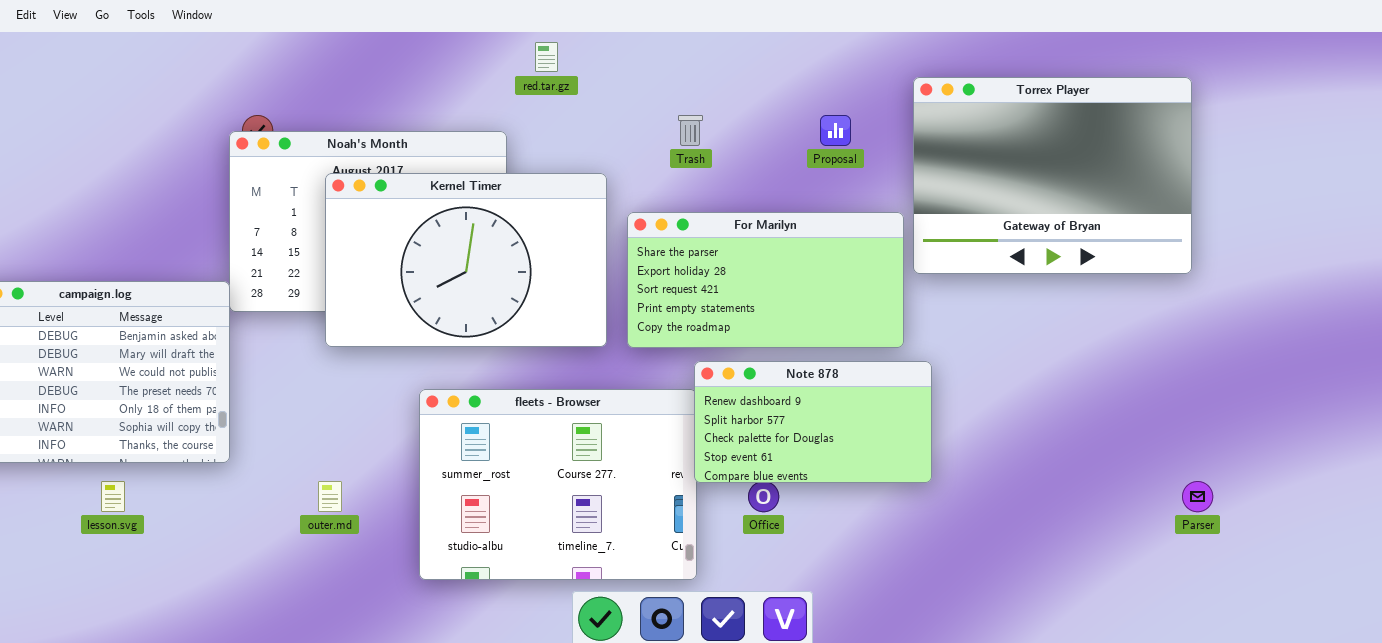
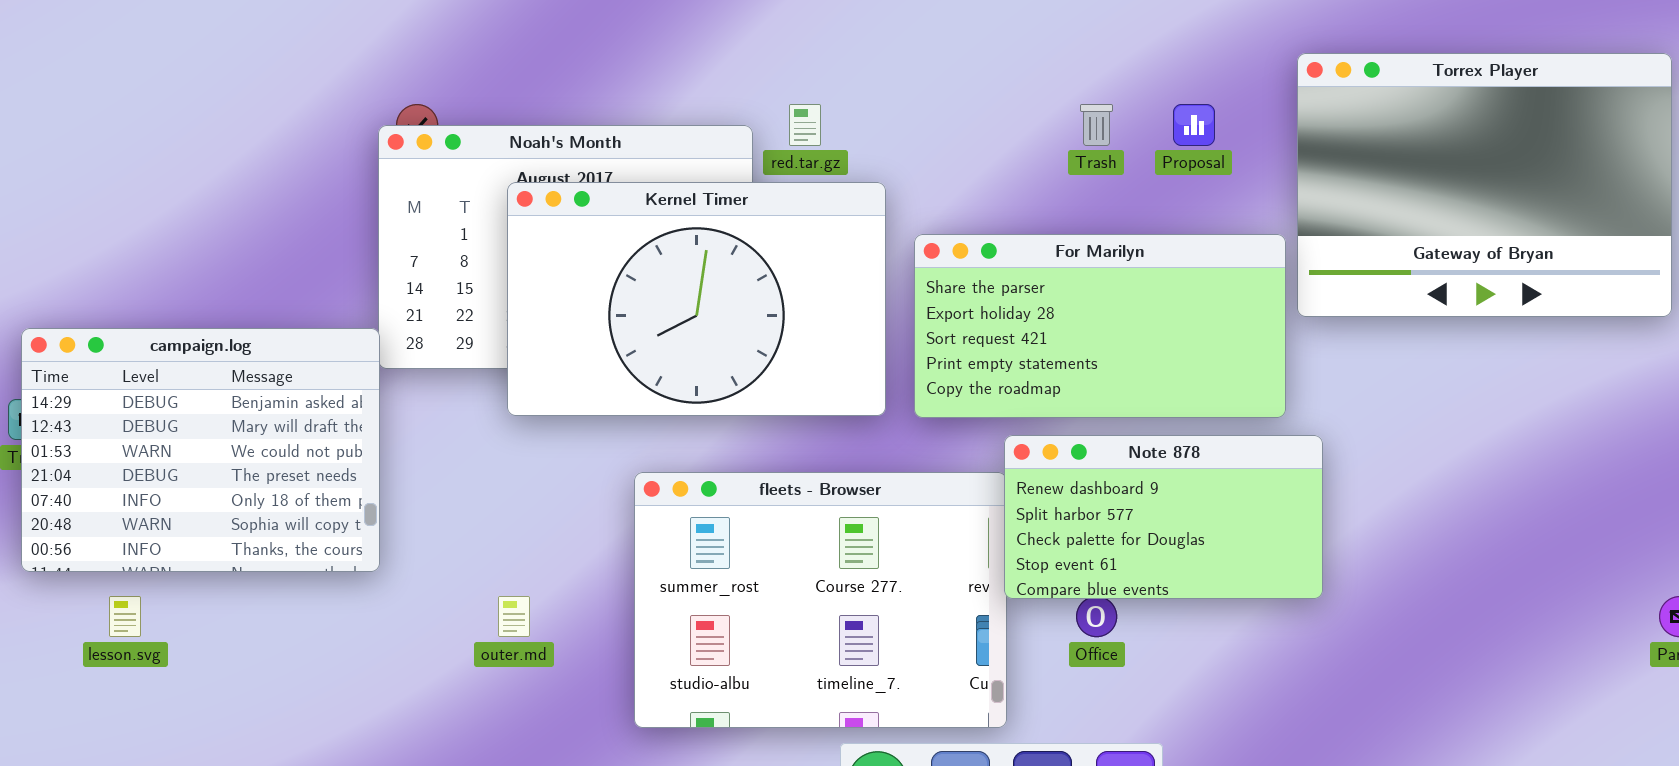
red.tar.gz: [535,42,558,72] -> [789,104,821,146], moved
Trash: [678,115,703,146] -> [1080,104,1113,146], moved
lesson.svg: [101,481,125,512] -> [109,596,141,637], moved

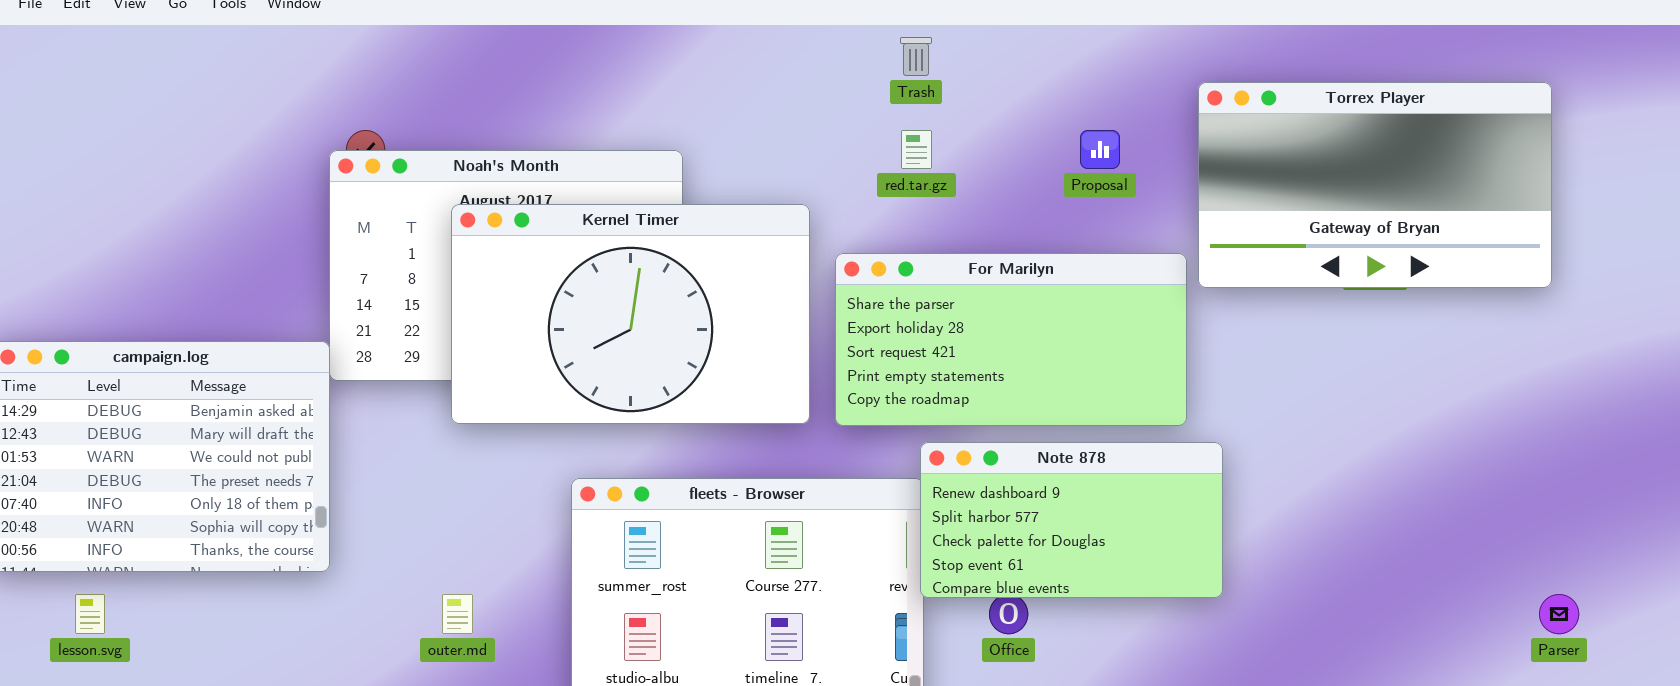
Torrex Player: [1297,53,1672,317] -> [1198,82,1552,288], resized
red.tar.gz: [789,104,821,146] -> [901,130,932,169], moved
Trash: [1080,104,1113,146] -> [900,37,932,76], moved

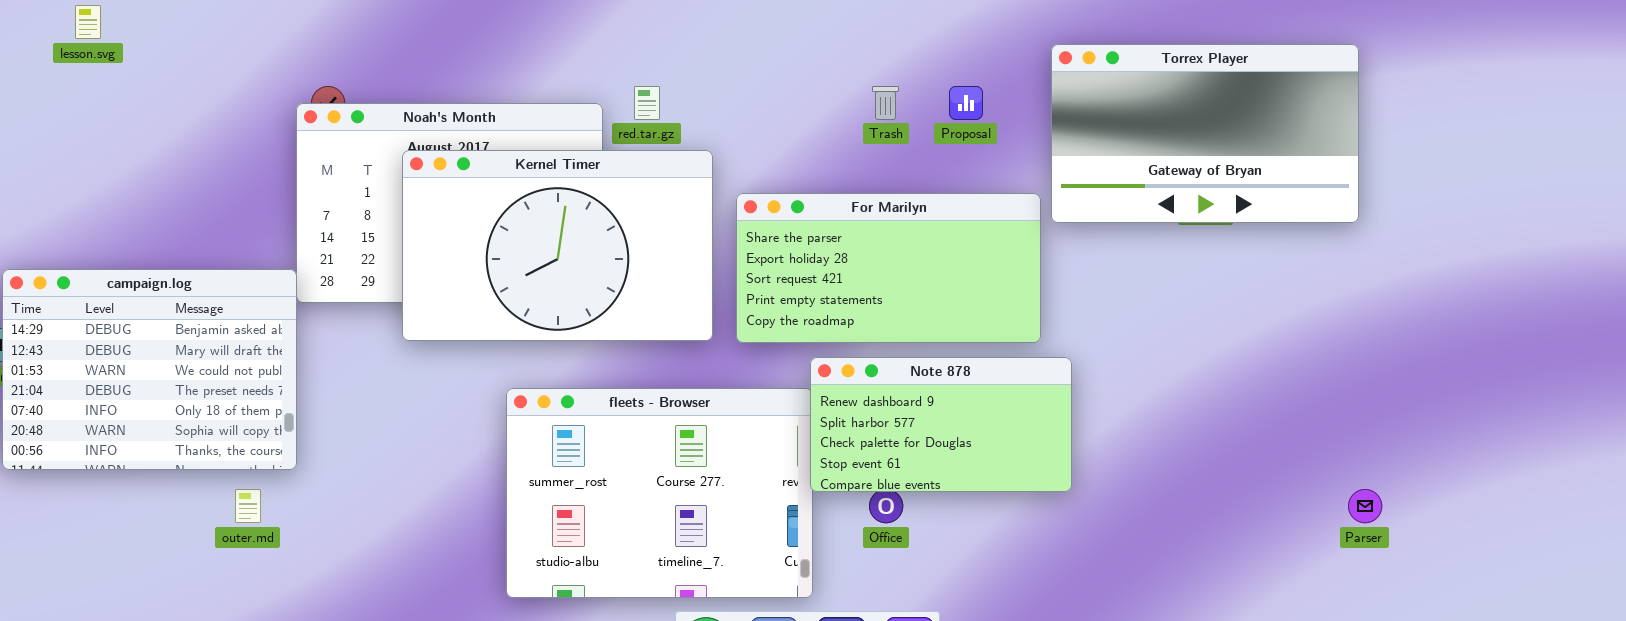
Trash: [900,37,932,76] -> [872,86,899,120], moved
red.tar.gz: [901,130,932,169] -> [634,86,660,120], moved
lesson.svg: [75,594,105,634] -> [75,5,101,39], moved
outer.md: [442,594,473,634] -> [235,489,261,523], moved

